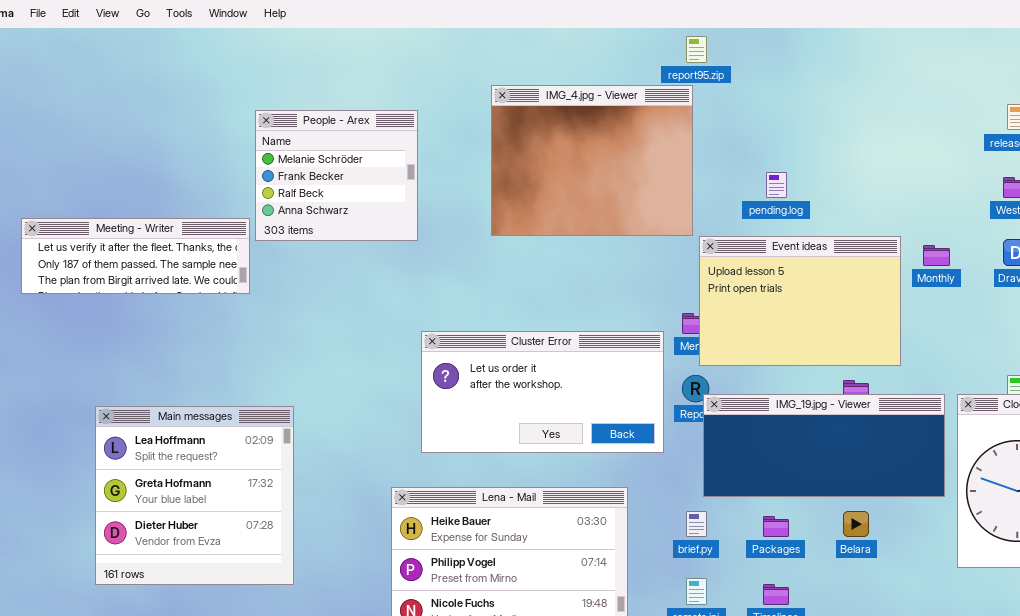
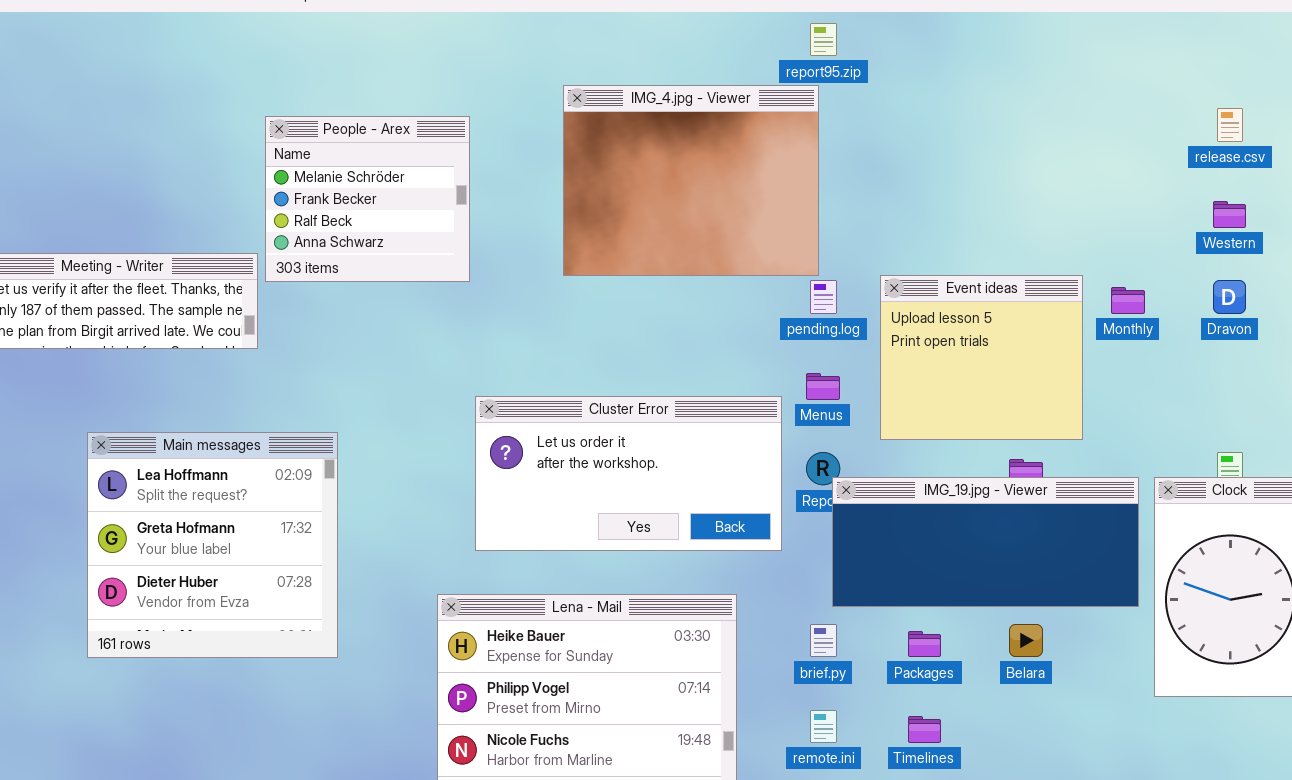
pending.log: [766,172,787,198] -> [810,280,837,314], moved
Event ideas: [699,236,901,366] -> [880,275,1083,440], resized
Main messages: [95,406,294,585] -> [87,432,338,658], moved

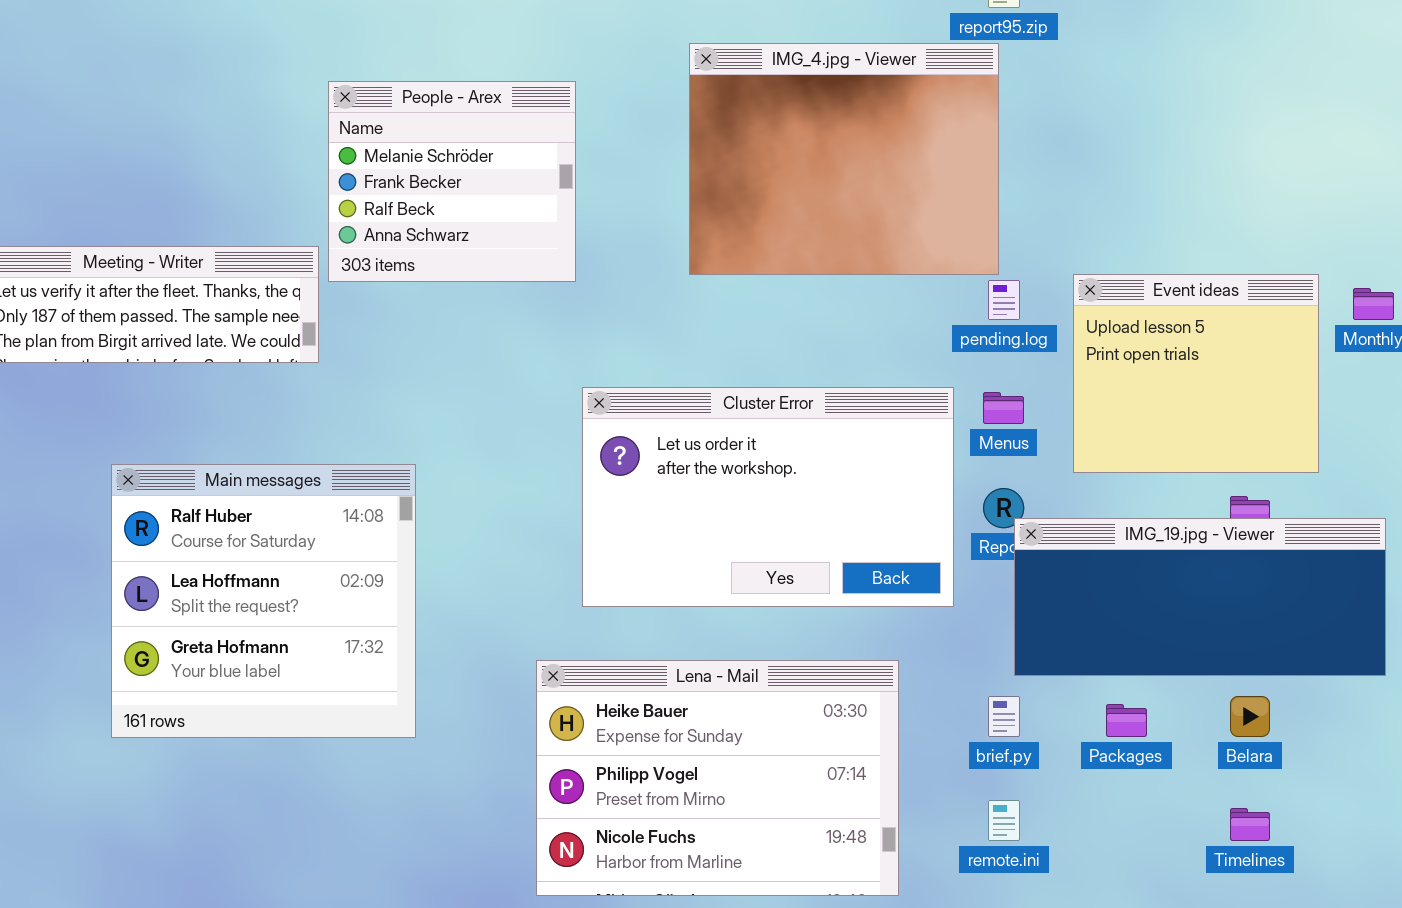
Cluster Error: [475,396,782,551] -> [582,387,954,607], resized
Main messages: [87,432,338,658] -> [111,464,416,738], scrolled up 1 row
Timelines: [908,716,941,743] -> [1230,808,1270,841], moved

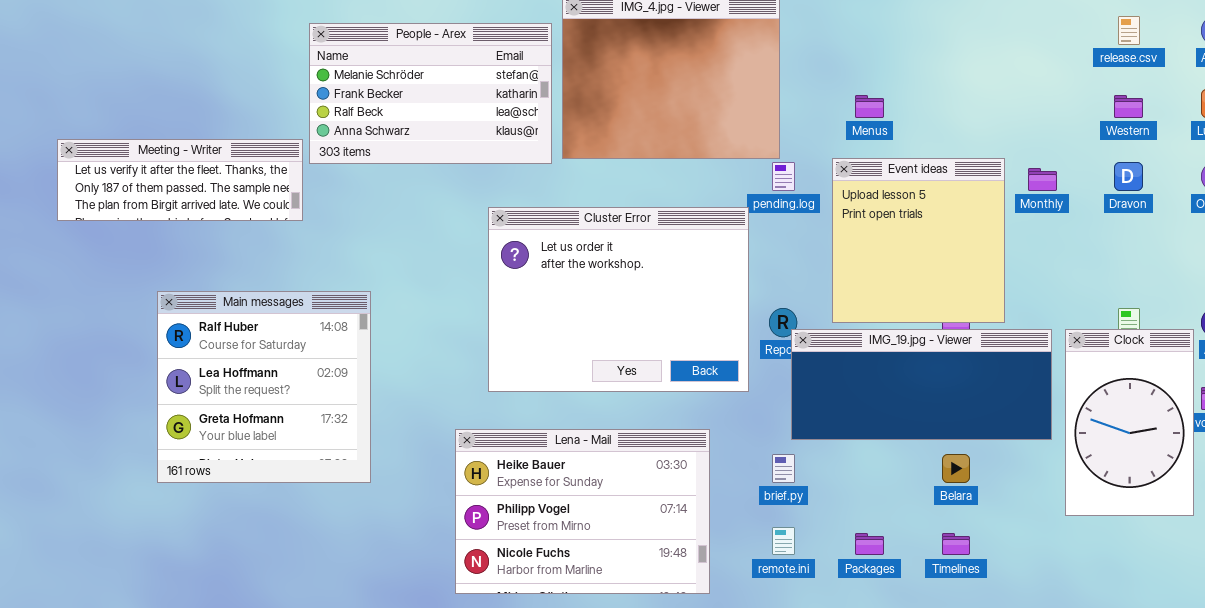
People - Arex: [328,81,576,282] -> [309,23,552,164], resized
Event ideas: [1073,274,1319,473] -> [832,158,1005,323], resized
Cluster Error: [582,387,954,607] -> [488,207,749,392], resized
Menus: [983,392,1024,424] -> [855,95,884,118], moved
Packages: [1106,704,1147,737] -> [855,533,884,555], moved

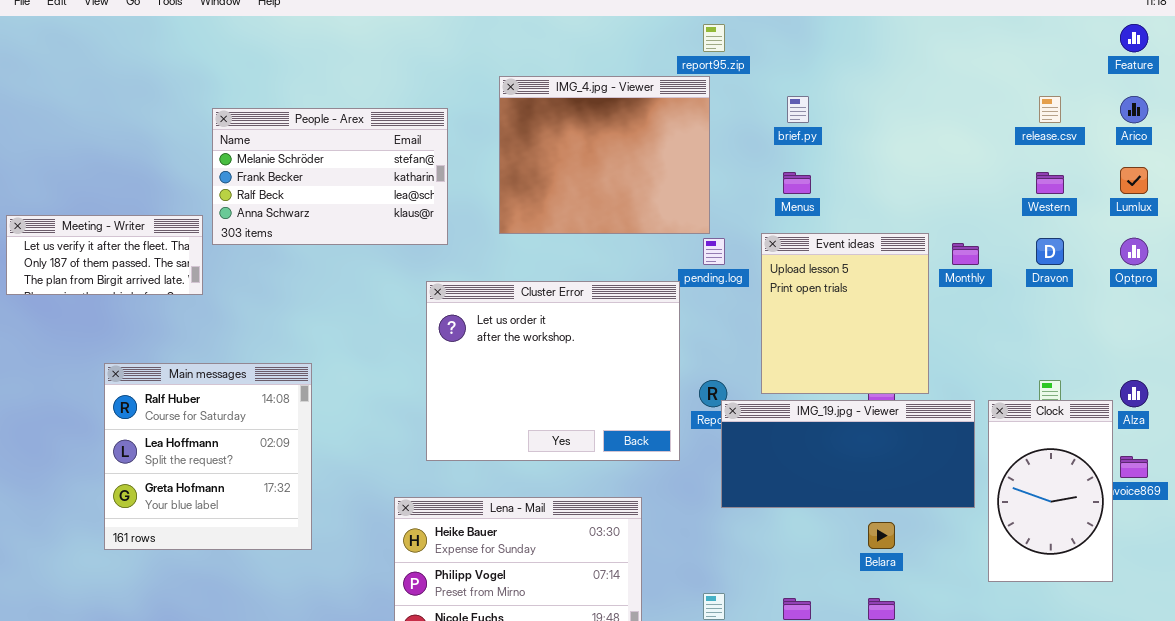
People - Arex: [309,23,552,164] -> [212,108,448,245], moved
Meeting - Writer: [57,139,303,221] -> [6,215,203,295], resized
brief.py: [772,454,795,483] -> [787,96,809,123], moved

